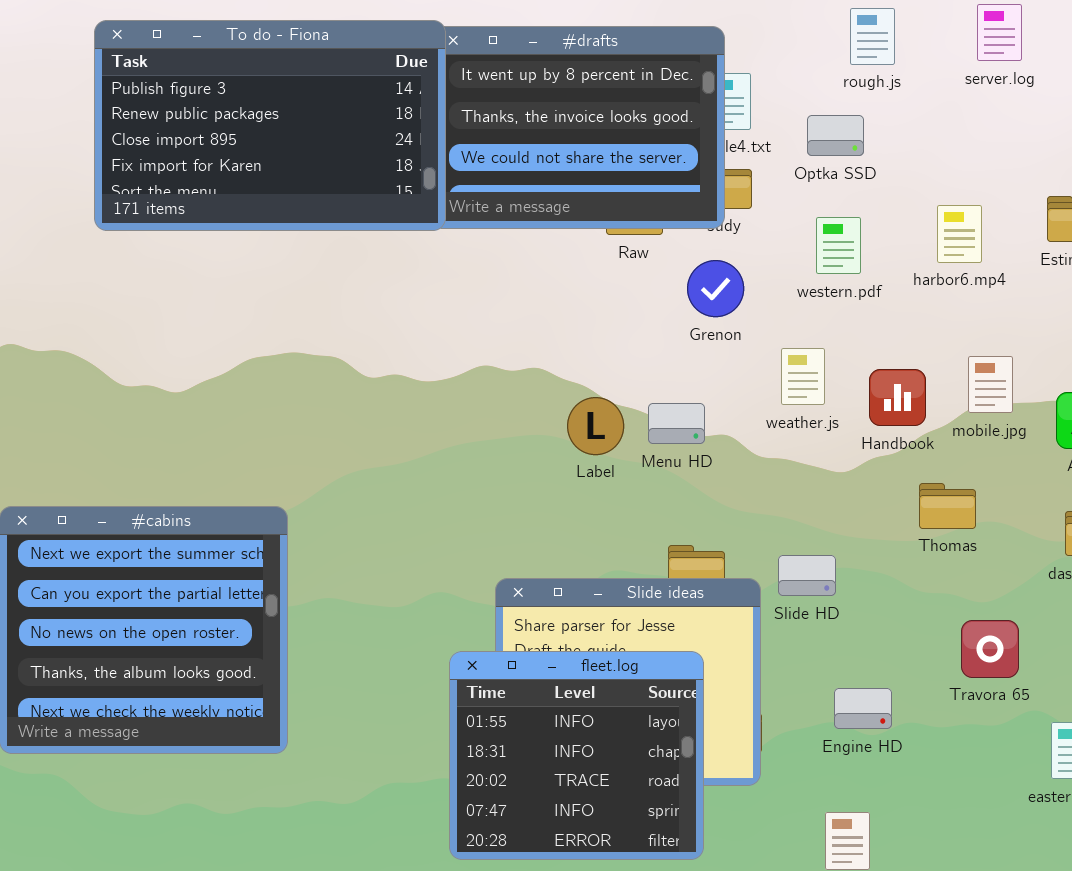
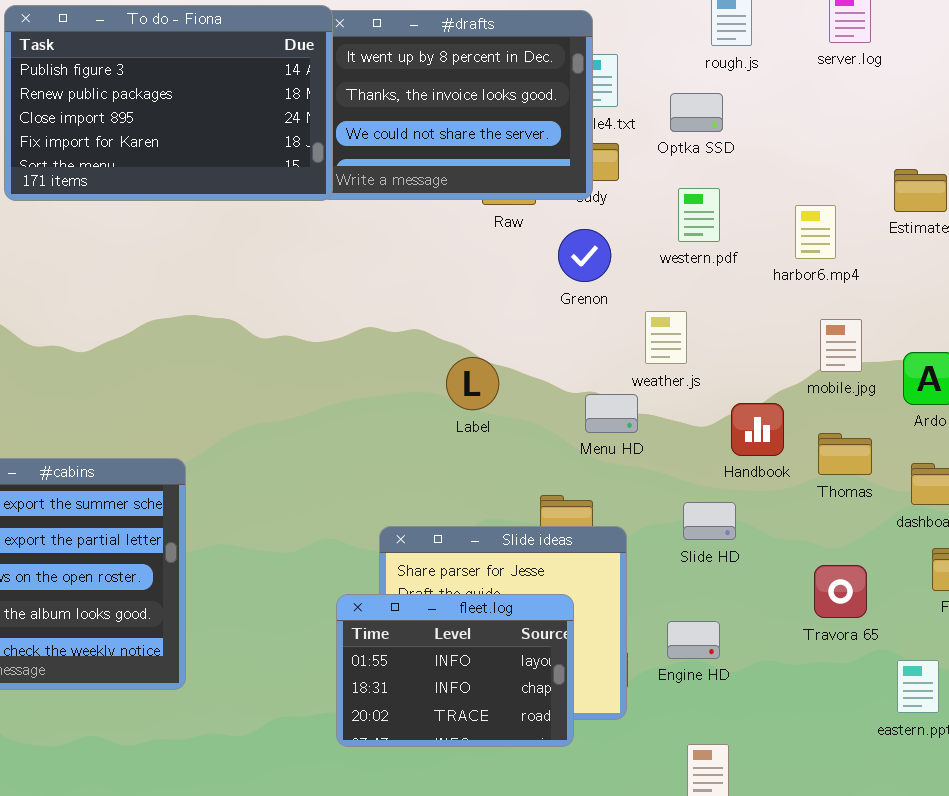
harbor6.mp4: [937,205,982,263] -> [795,205,836,259], moved
Handbook: [869,369,926,426] -> [731,403,784,456], moved
Menu HD: [648,403,705,444] -> [585,394,638,433], moved
Thomas: [919,483,976,529] -> [818,433,872,475], moved
Slide HD: [778,555,836,596] -> [683,502,736,540], moved
fleet.log: [449,651,704,860] -> [336,594,574,747], resized
Engine HD: [834,688,892,729] -> [667,621,720,659], moved

